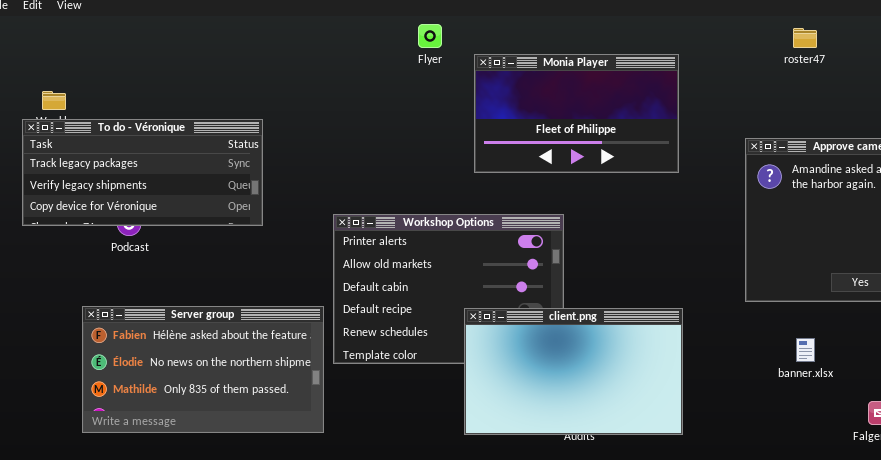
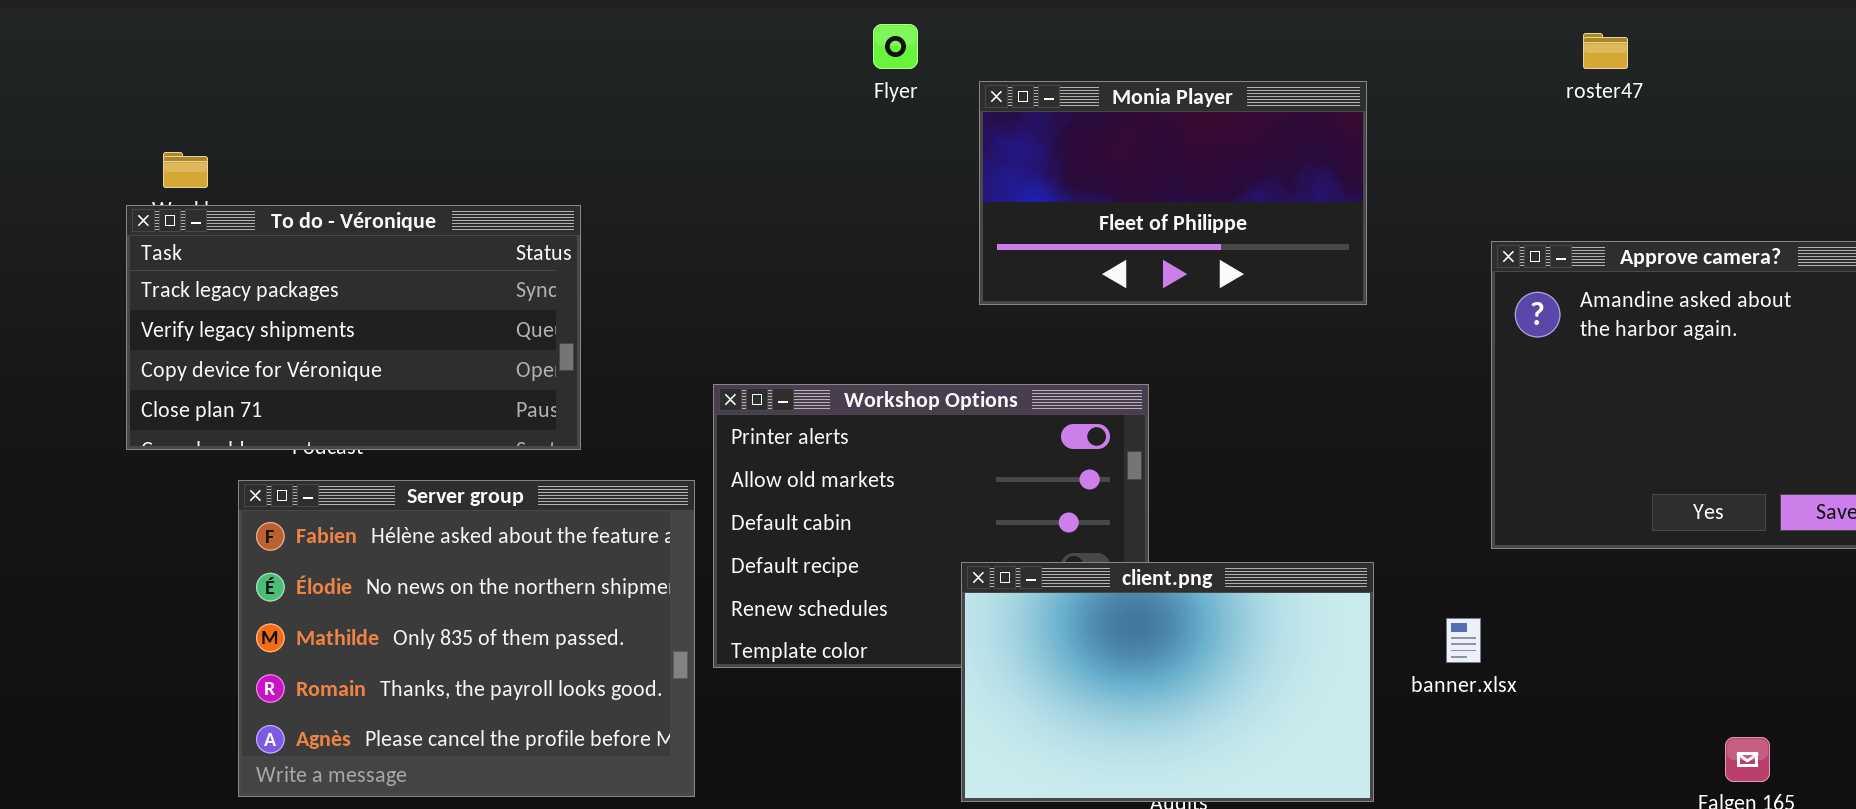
To do - Véronique: [22,119,263,226] -> [126,205,581,450], resized
Server group: [82,306,324,433] -> [238,480,695,797], resized
banner.xlsx: [796,338,815,362] -> [1446,618,1481,663], moved

